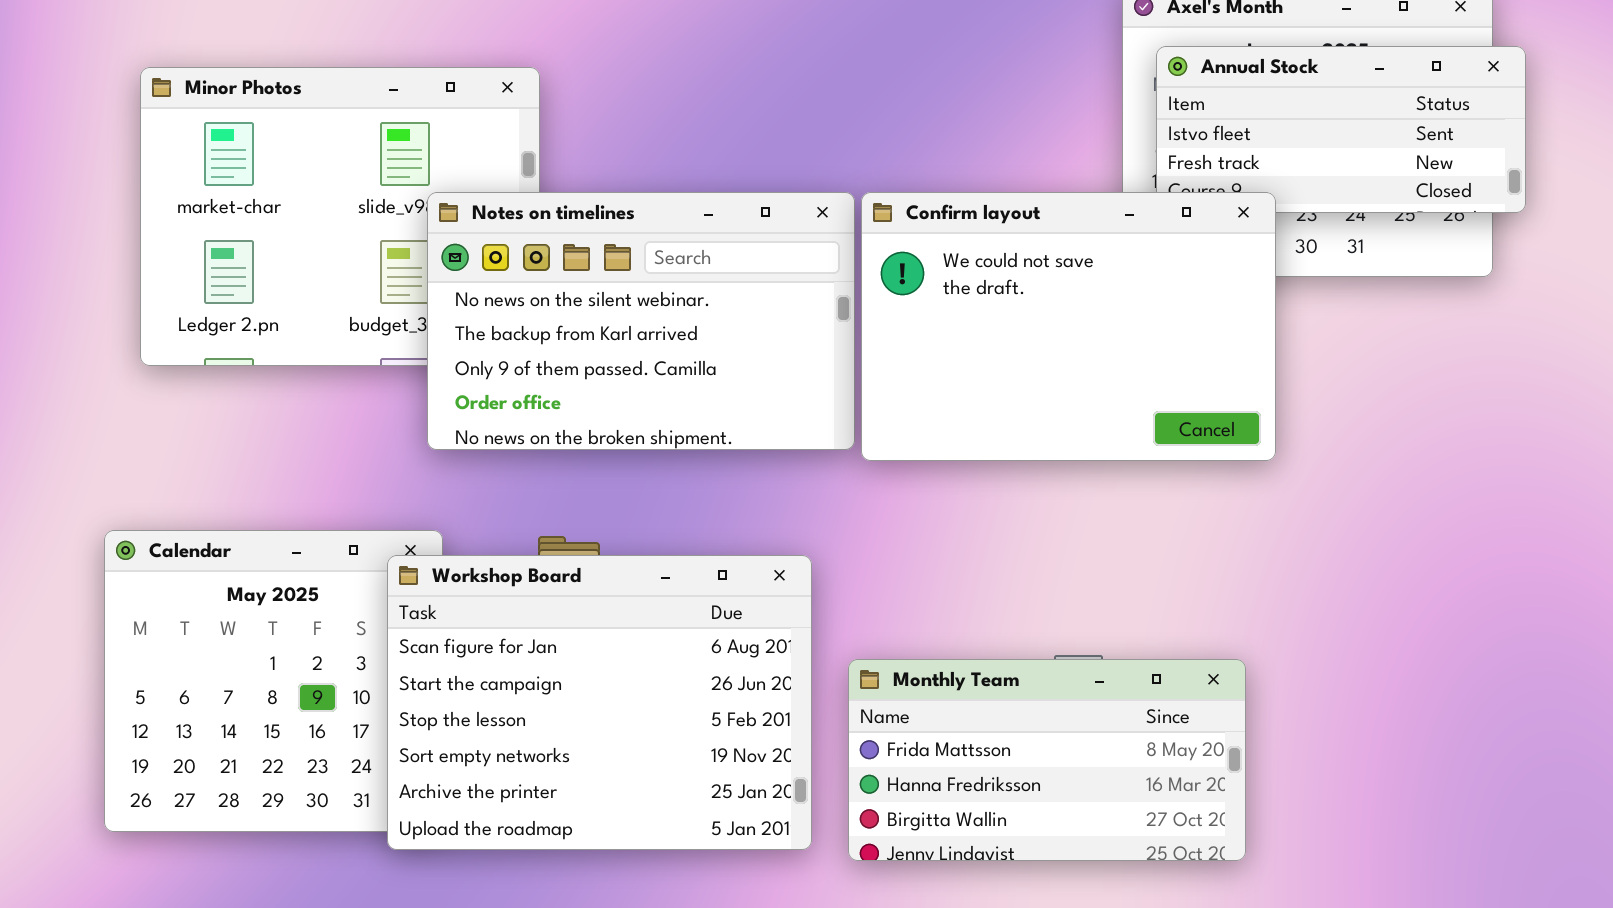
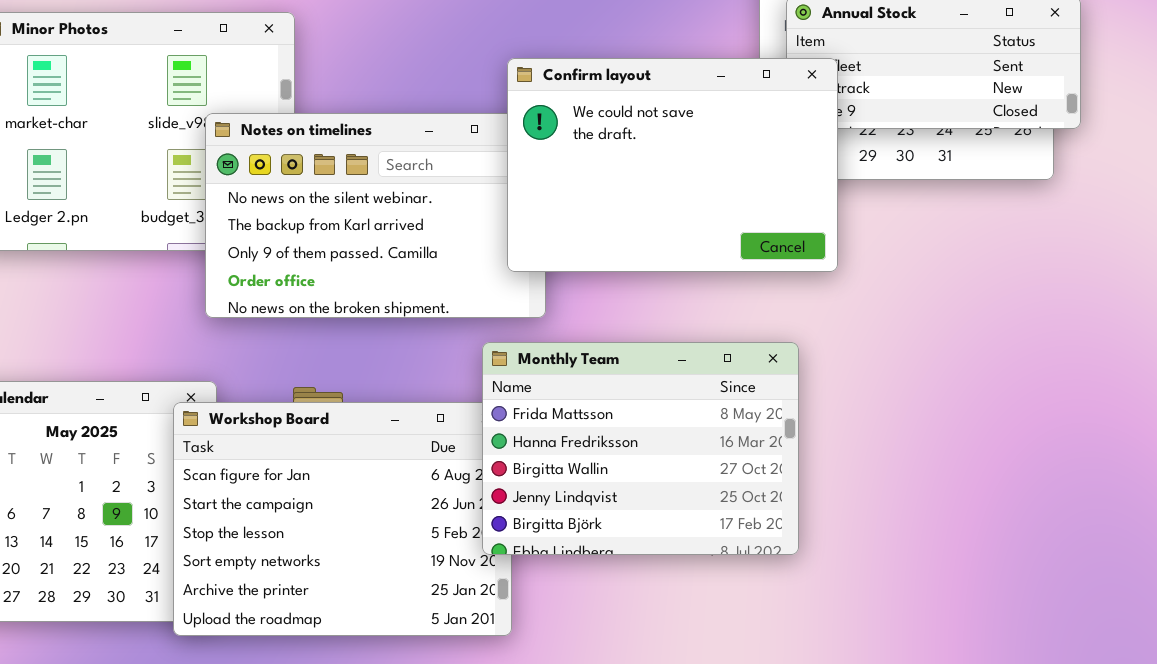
Confirm layout: [861,192,1276,461] -> [507,58,838,272], moved
Monthly Team: [848,659,1246,861] -> [482,342,799,555], moved, resized

